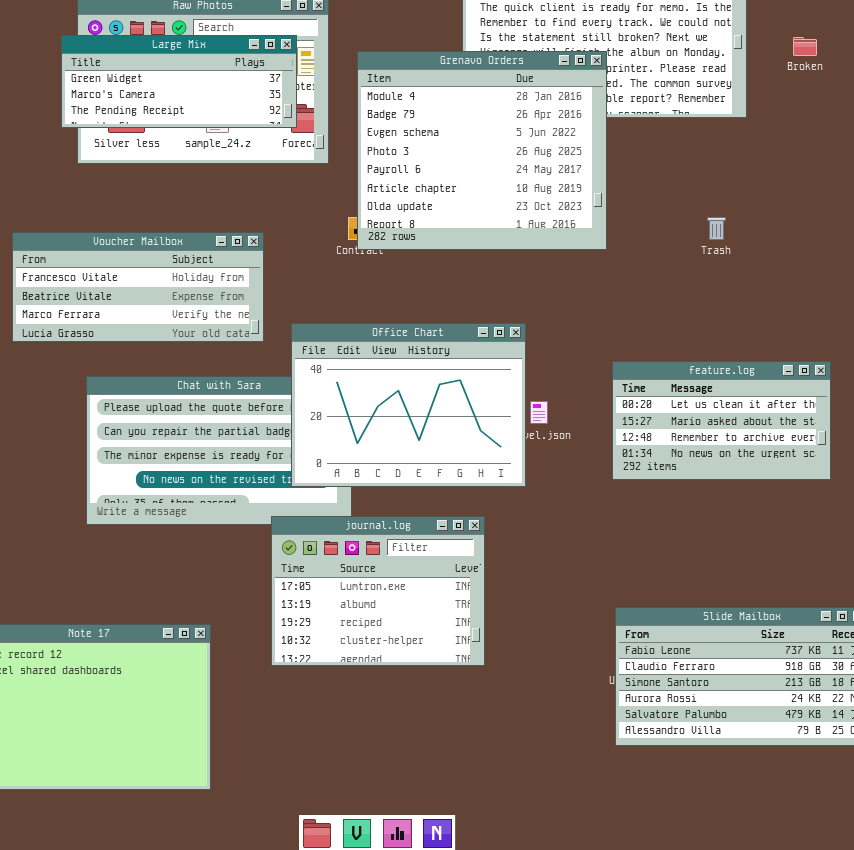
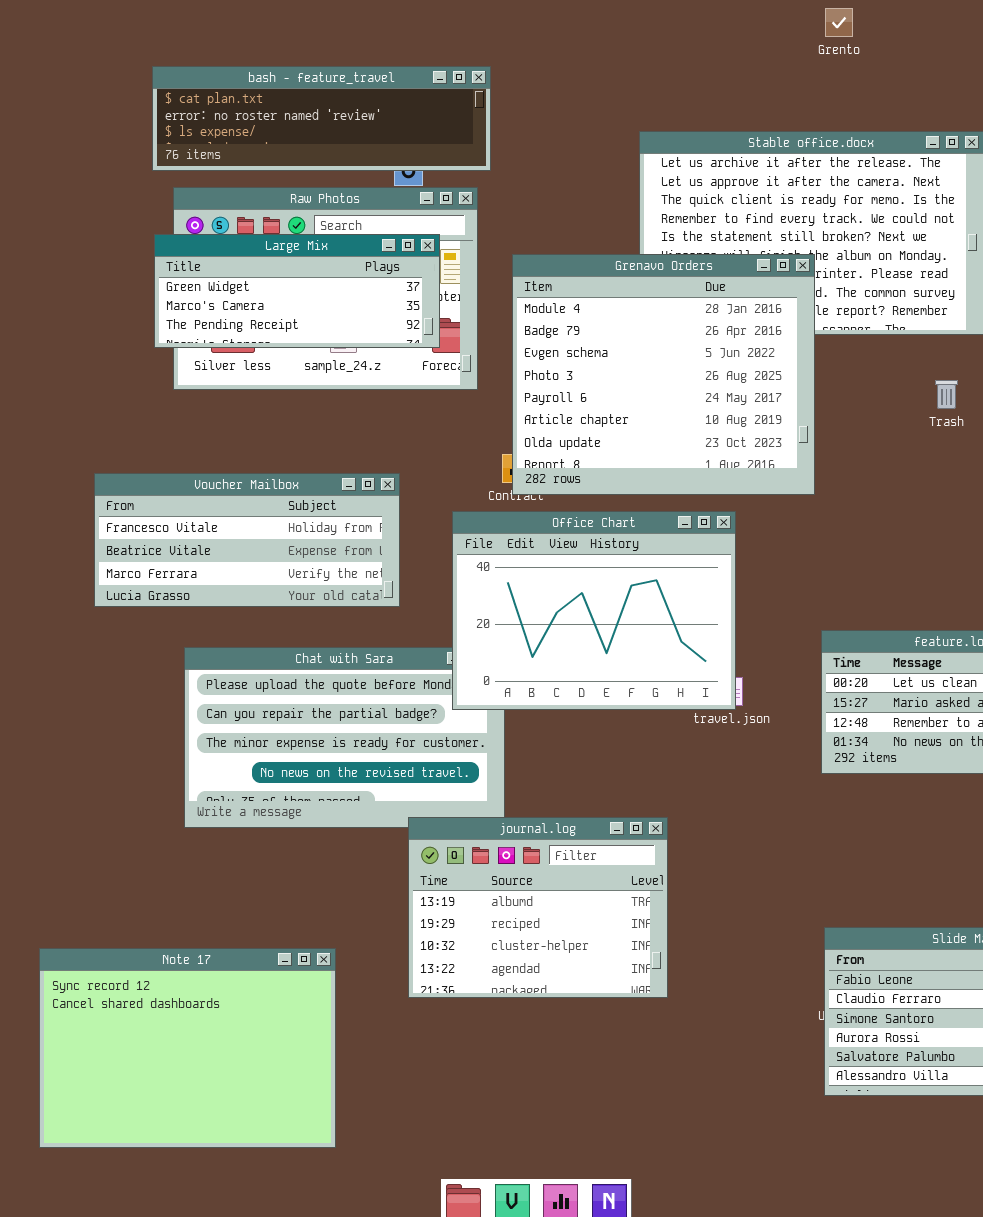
Trash: [707,217,726,240] -> [935,380,958,409], moved
Office Chart: [291,323,526,487] -> [452,511,736,710], moved
journal.log: [271,516,485,666] -> [408,817,668,998], scrolled down 1 row

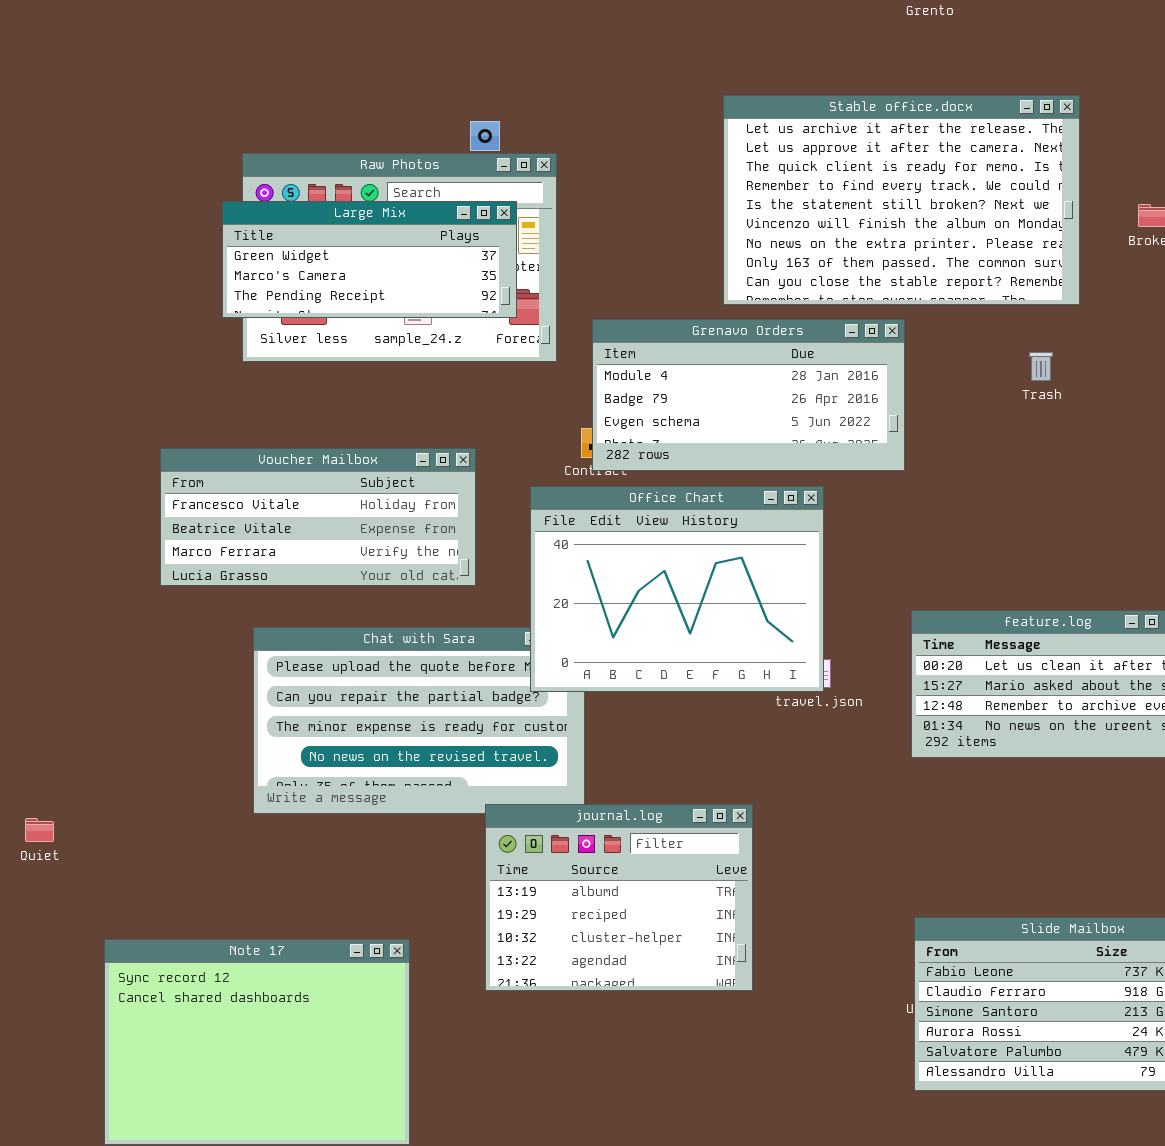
bash - feature_travel: [152,66,491,171] -> none, closed
Grenavo Orders: [512,254,815,495] -> [592,319,905,471], resized

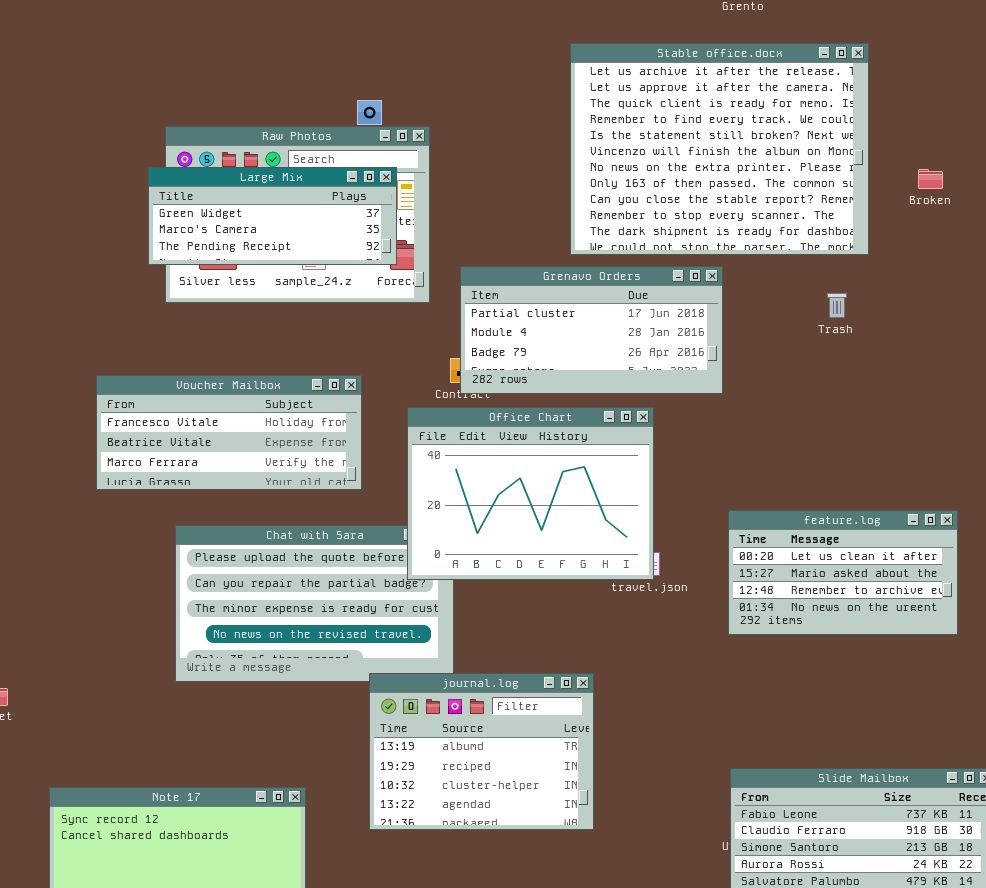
Stable office.docx: [723,95,1080,305] -> [570,43,869,255], resized
Grenavo Orders: [592,319,905,471] -> [460,266,723,394], scrolled up 1 row

